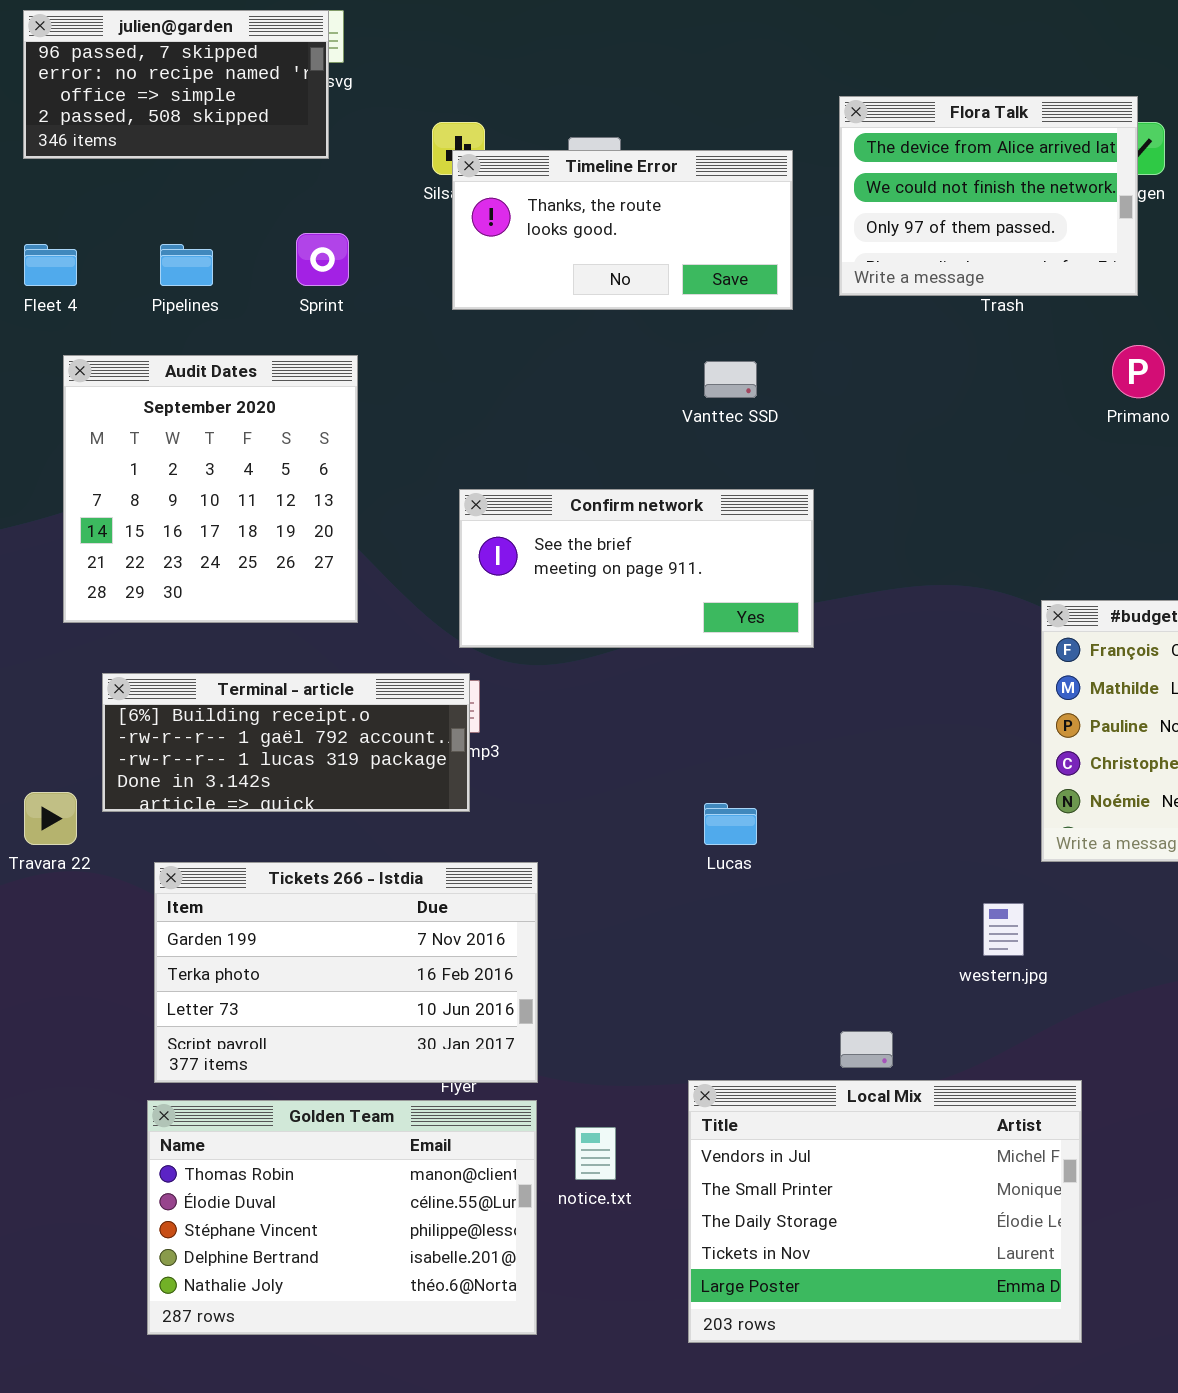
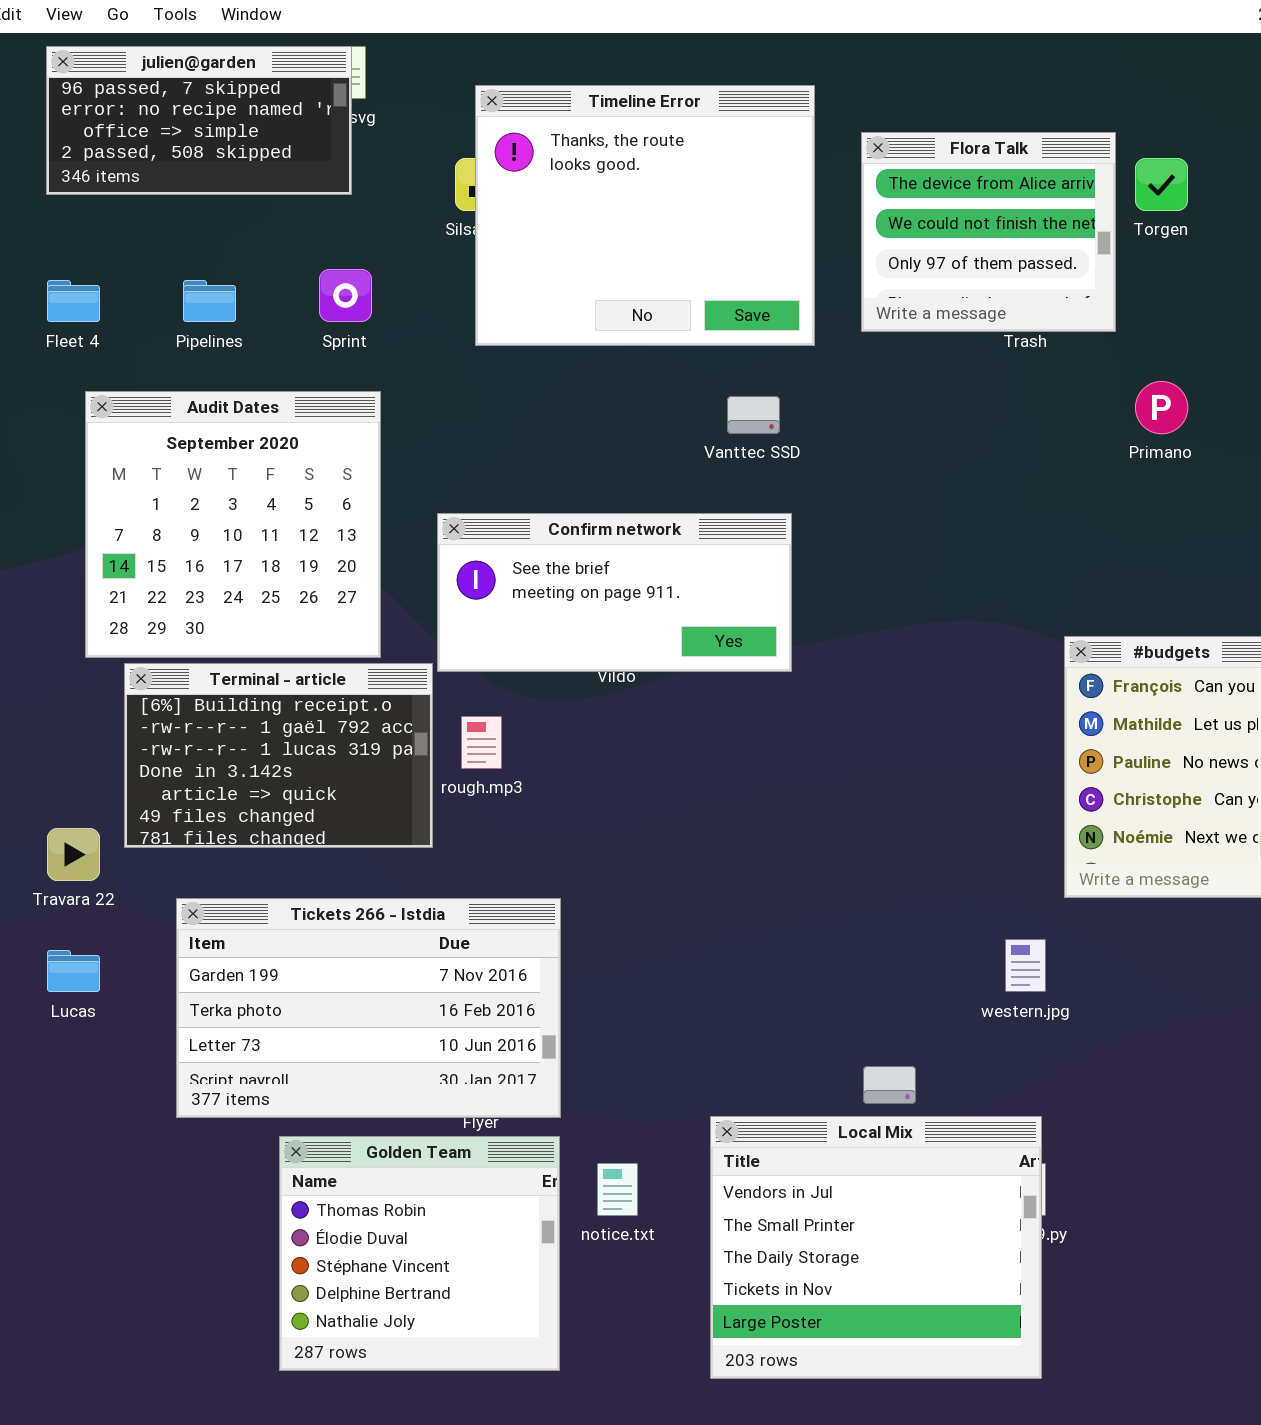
Flora Talk: [839,96,1138,296] -> [861,132,1116,332], resized
Timeline Error: [452,150,793,310] -> [475,85,815,346], resized
Confirm network: [459,489,814,648] -> [437,513,792,672], moved
Terminal - article: [102,673,470,812] -> [124,663,433,848], resized
Lucas: [704,803,757,845] -> [47,950,100,992], moved
Local Mix: [688,1080,1082,1343] -> [710,1116,1042,1379], resized
Golden Team: [147,1100,537,1335] -> [279,1136,560,1371], resized

